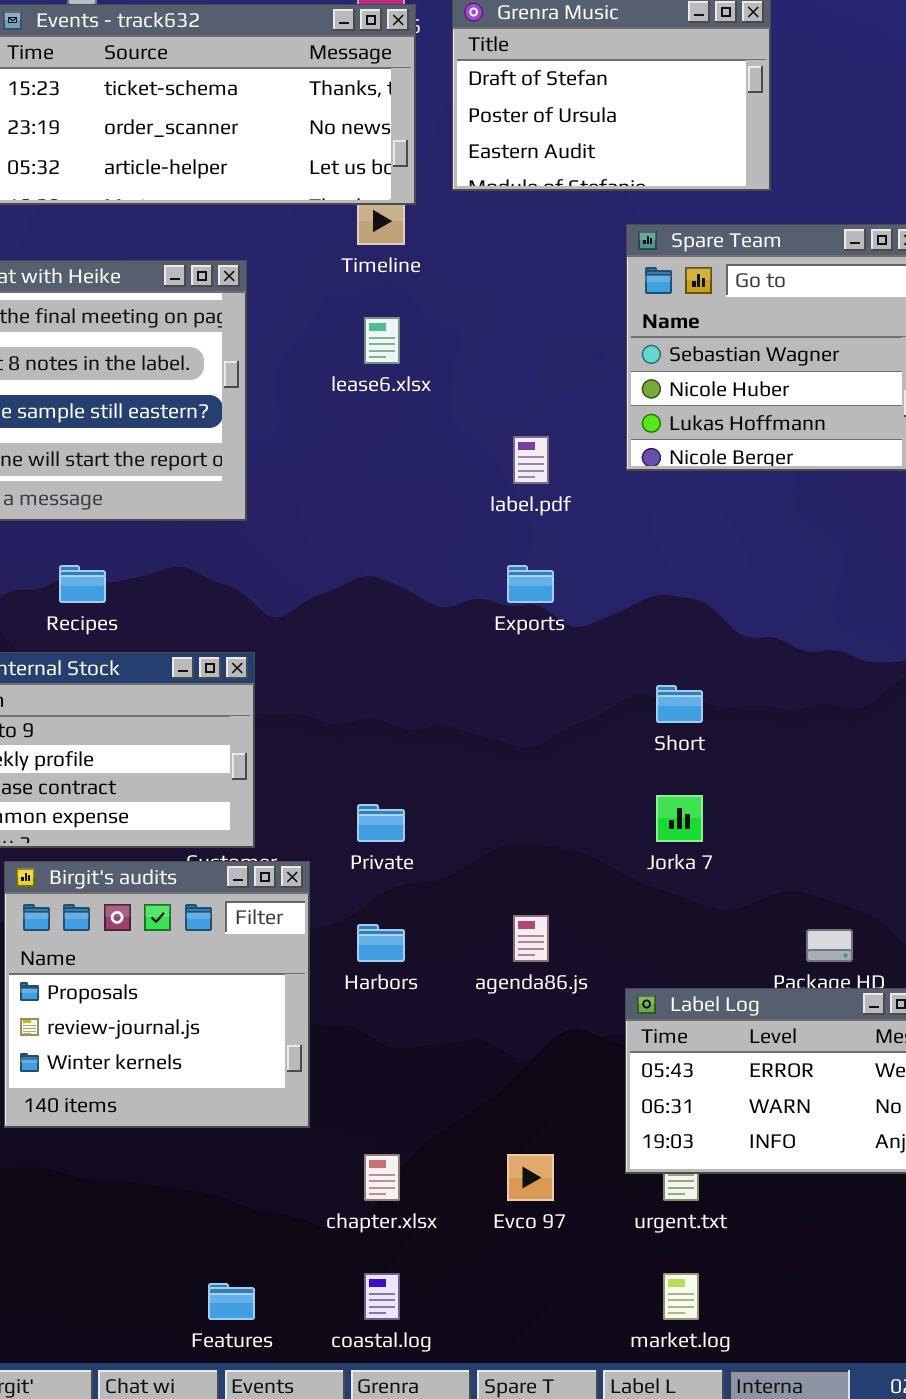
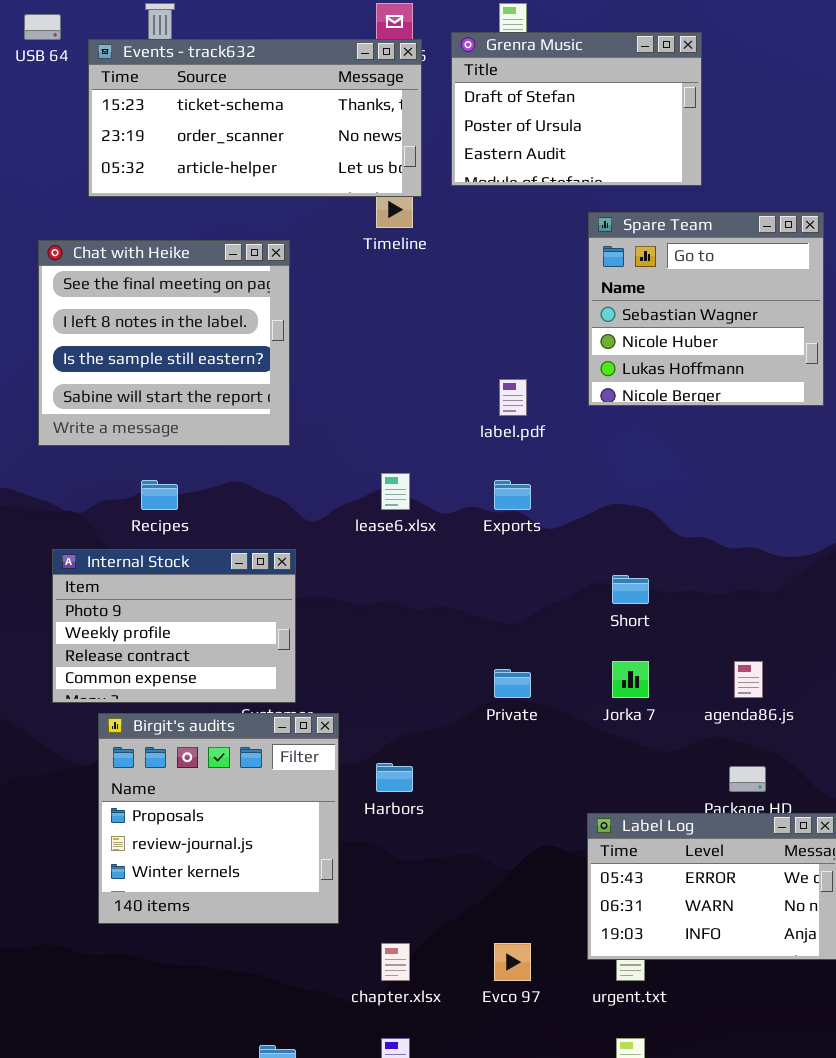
lease6.xlsx: [364,317,400,364] -> [381,473,410,510], moved
Private: [357,804,405,842] -> [494,669,531,698], moved
agenda86.js: [513,915,549,962] -> [734,661,763,698], moved

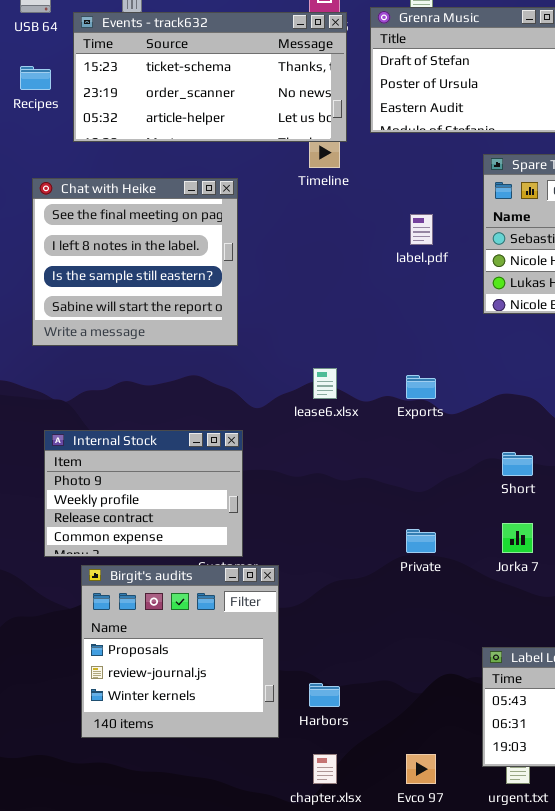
label.pdf: [499,379,527,416] -> [410,214,433,245], moved
Recipes: [141,480,178,510] -> [20,66,51,90], moved
Harbors: [376,763,413,792] -> [309,683,340,707], moved

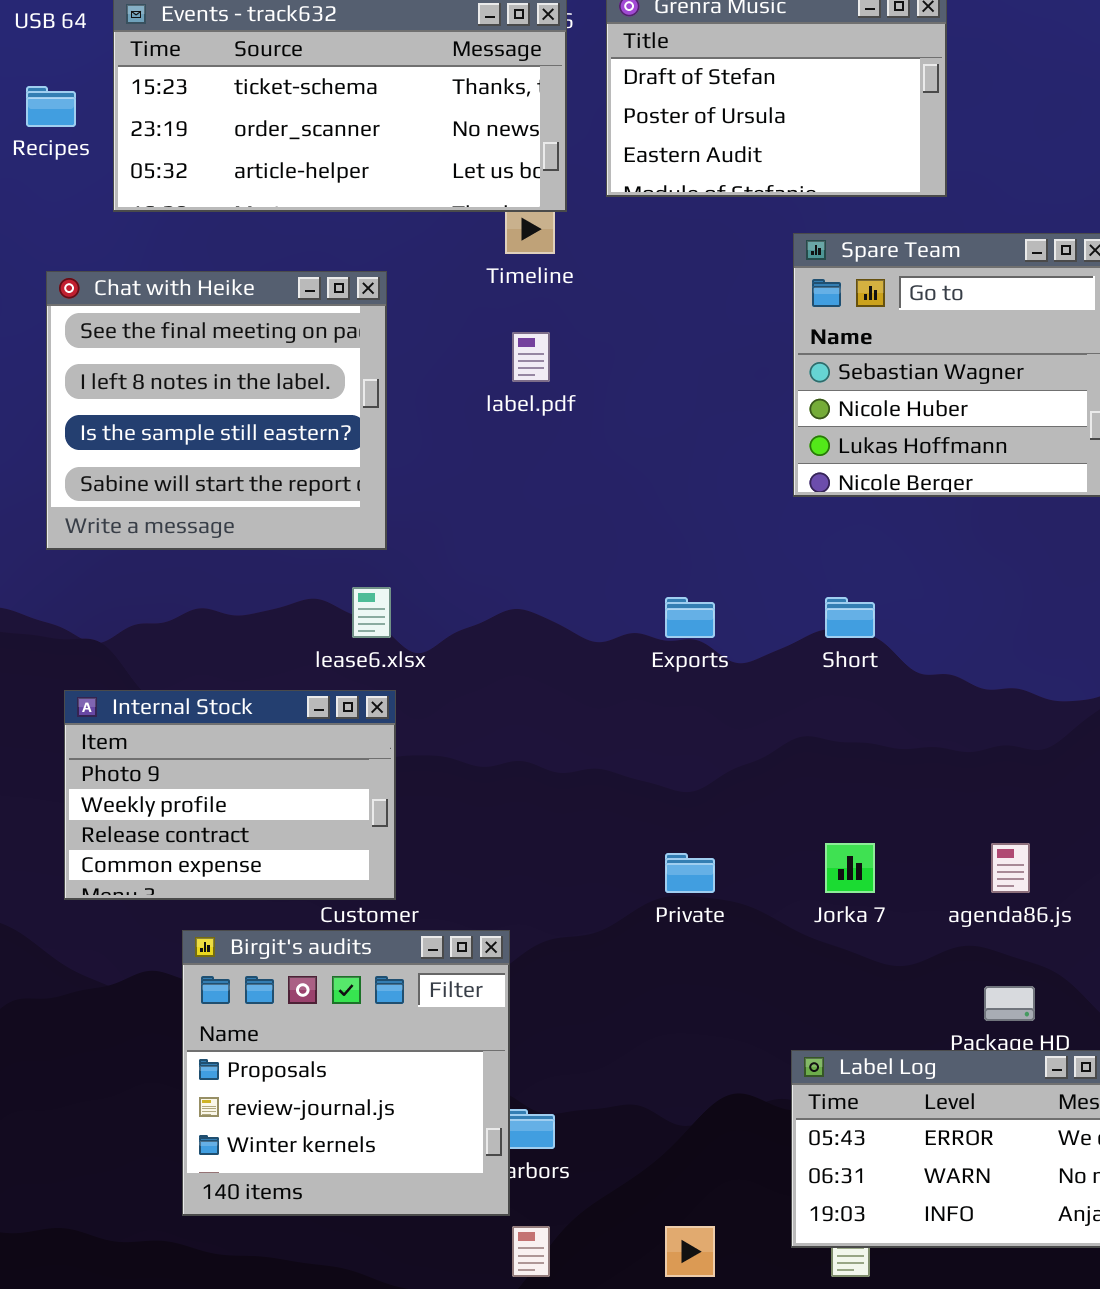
label.pdf: [410,214,433,245] -> [512,332,550,382], moved
lease6.xlsx: [313,368,337,399] -> [352,587,391,638], moved
Short: [502,452,533,476] -> [825,597,875,638], moved
Birgit's audits: [81,565,279,738] -> [182,930,510,1216], moved

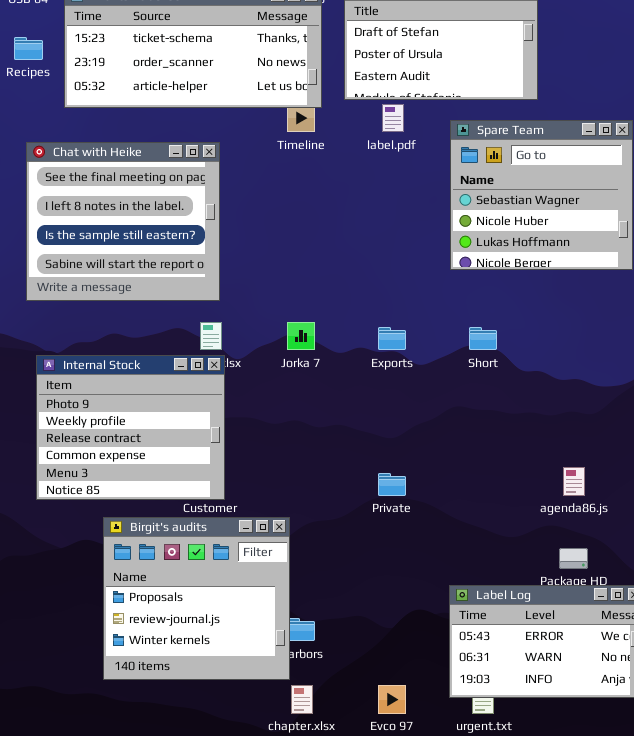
label.pdf: [512,332,550,382] -> [382,104,404,132], moved
Internal Stock: [64,690,396,900] -> [36,355,225,500], resized
Jorka 7: [825,843,875,893] -> [287,322,315,350], moved

